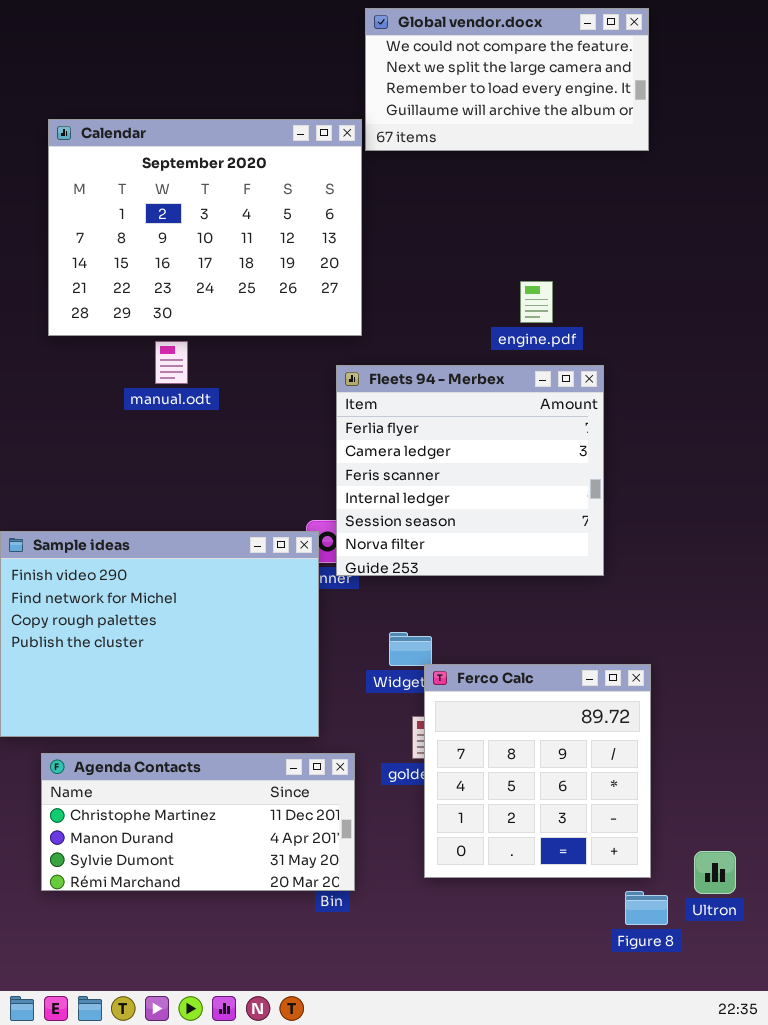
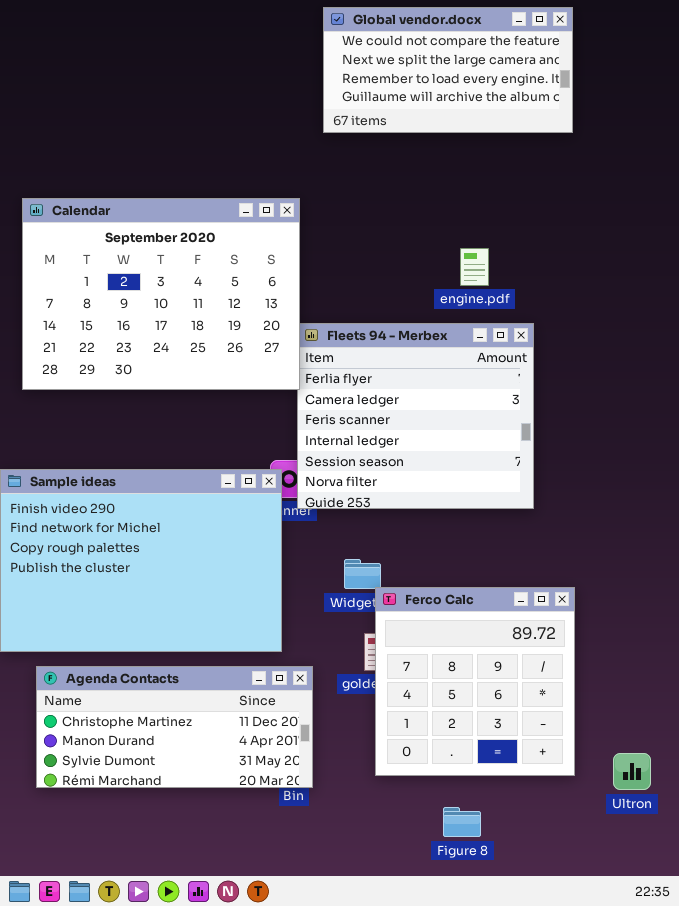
Calendar: [48,119,362,336] -> [22,198,300,390], moved
Figure 8: [625,891,668,925] -> [443,807,481,837], moved

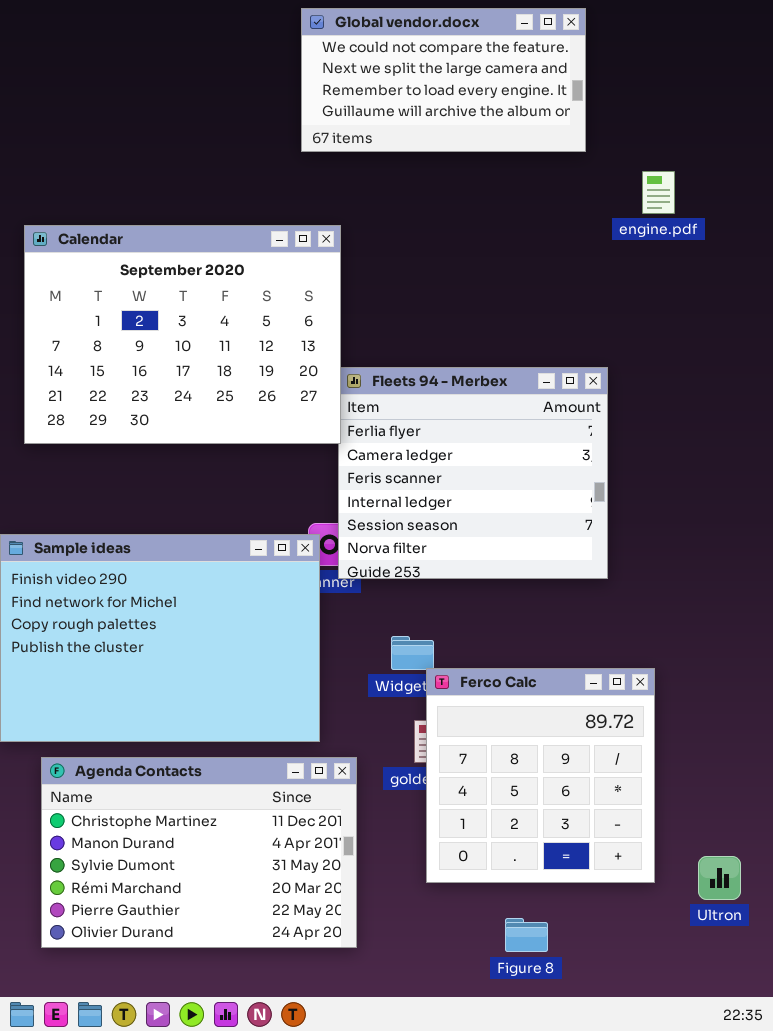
Global vendor.docx: [323,7,573,133] -> [301,8,586,152], moved
engine.pdf: [460,248,489,286] -> [642,171,675,214], moved
Agenda Contacts: [36,666,313,788] -> [41,757,357,948], resized

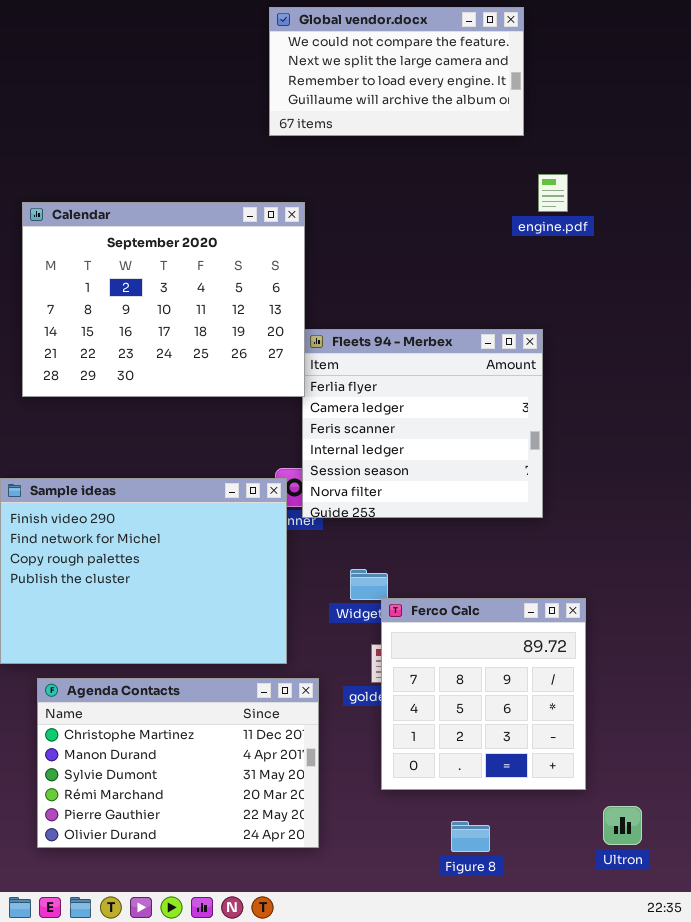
engine.pdf: [642,171,675,214] -> [538,174,568,212], moved
Ultron: [698,856,741,900] -> [603,806,642,845], moved

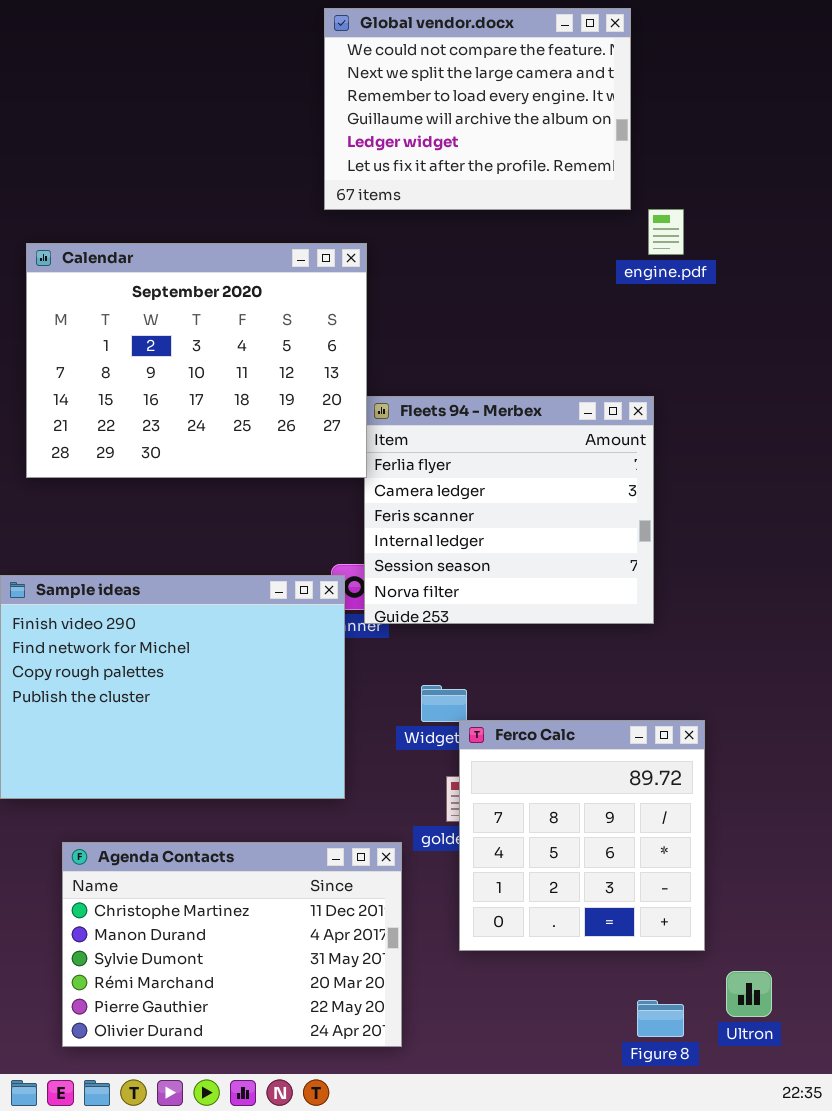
Global vendor.docx: [269,7,524,136] -> [324,8,631,210], resized
Agenda Contacts: [37,678,319,848] -> [62,842,402,1047], moved
Figure 8: [451,821,490,852] -> [637,1000,684,1037], moved

